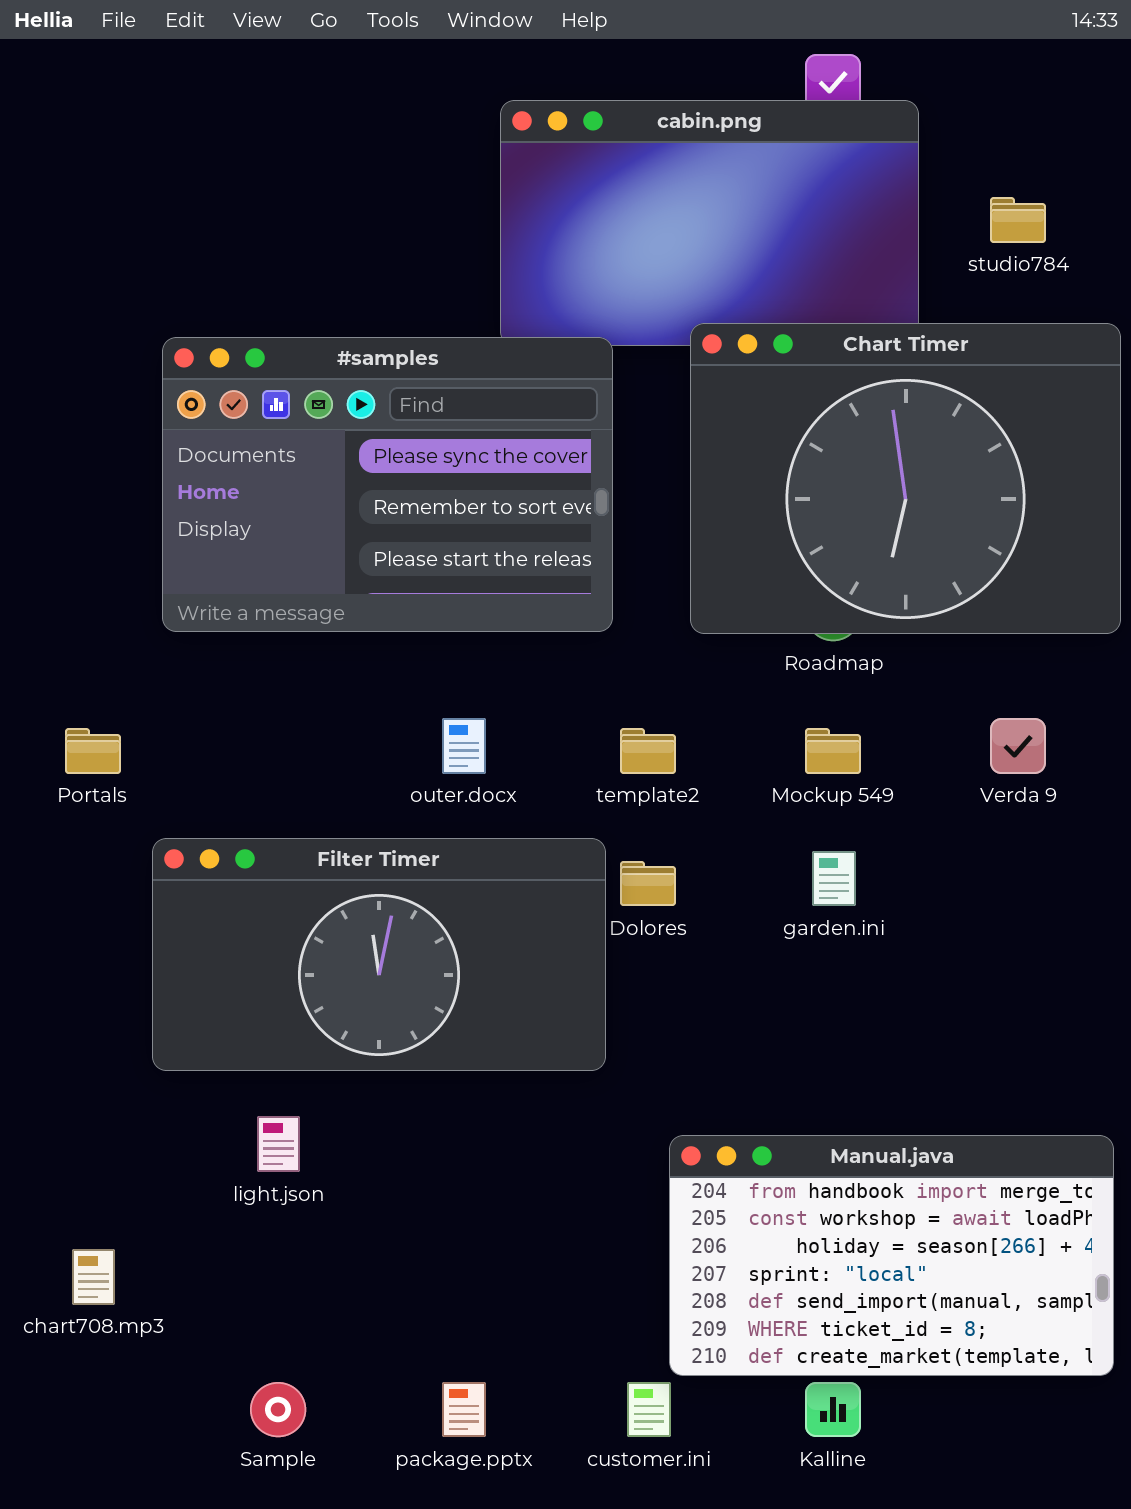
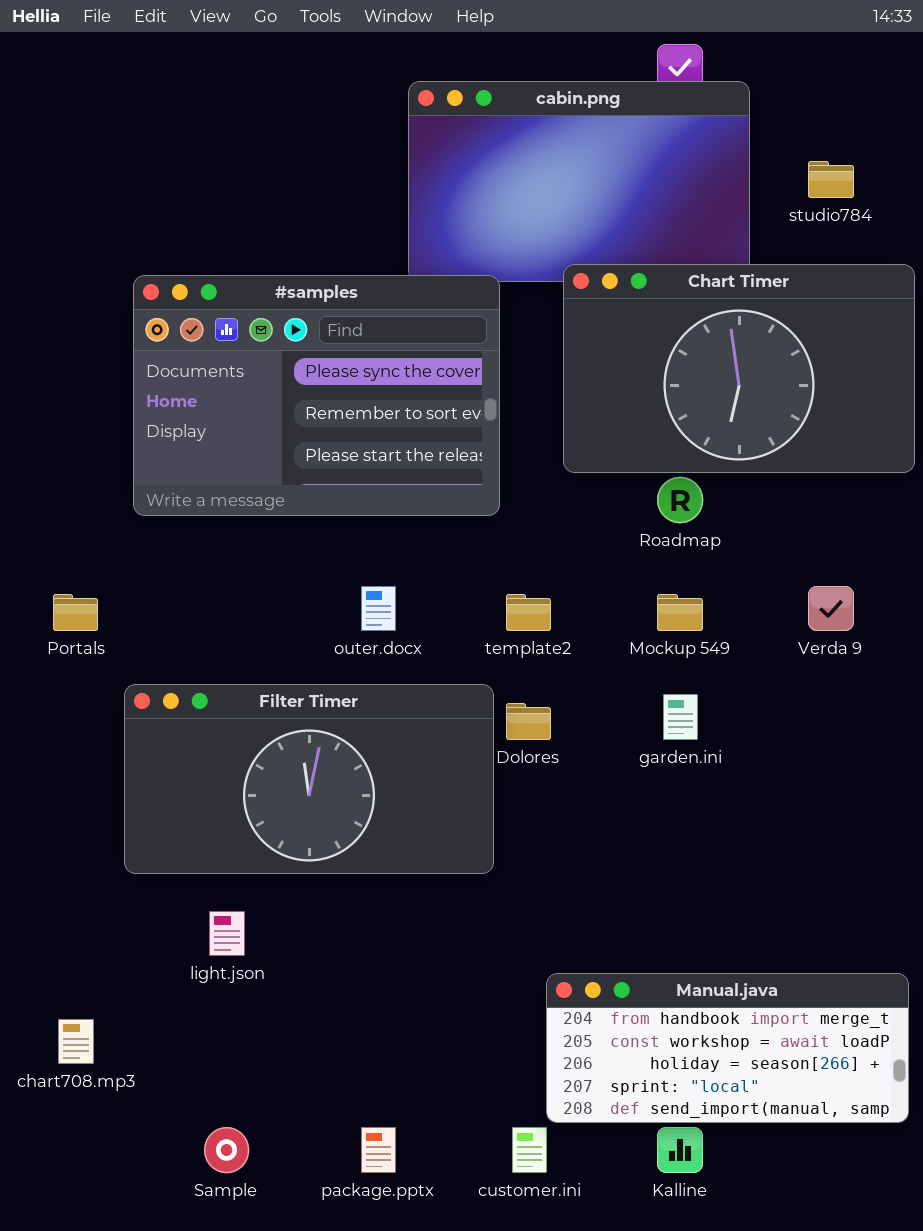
Chart Timer: [690,323,1121,634] -> [563,264,915,473], resized
Manual.java: [669,1135,1114,1376] -> [546,973,909,1123], resized

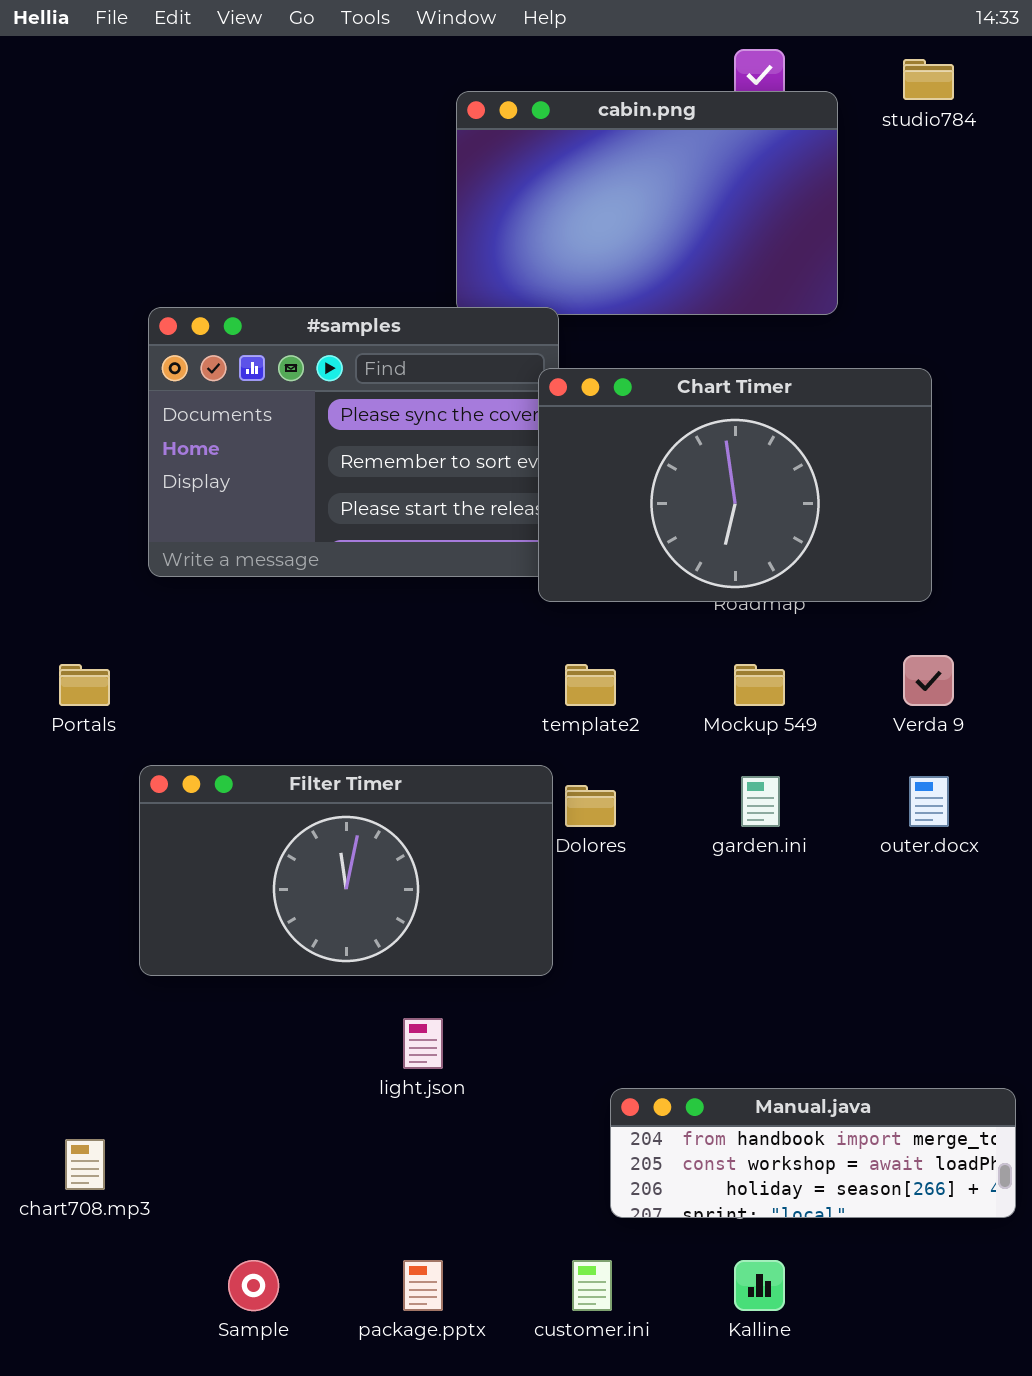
studio784: [808,161,854,198] -> [903,59,954,100], moved
Chart Timer: [563,264,915,473] -> [538,368,932,602], moved
outer.docx: [361,586,396,631] -> [909,776,949,827], moved
light.json: [209,911,245,956] -> [403,1018,443,1069], moved
Manual.java: [546,973,909,1123] -> [610,1088,1016,1218], resized

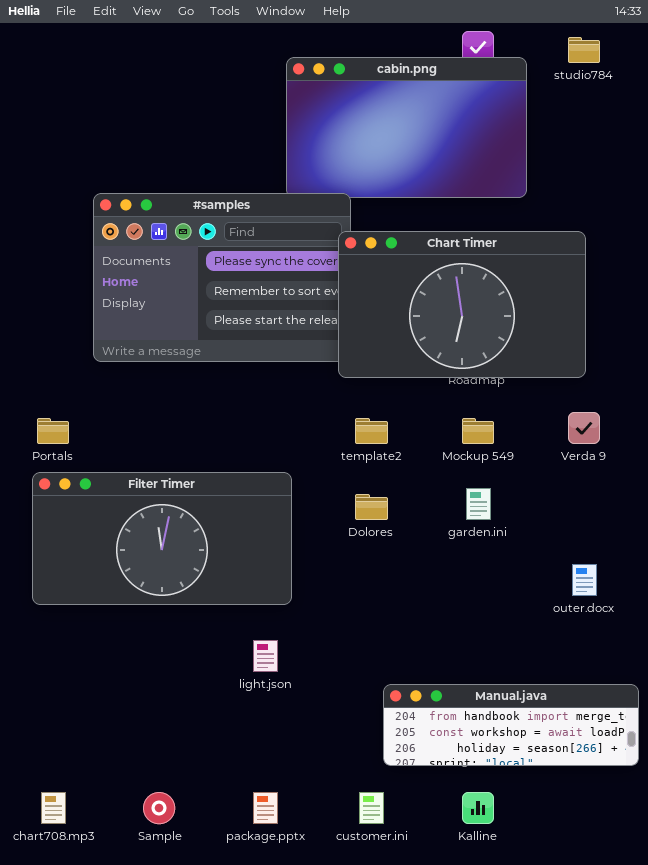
Filter Timer: [139,765,553,976] -> [32,472,292,605], moved
outer.docx: [909,776,949,827] -> [572,564,597,596], moved
chart708.mp3: [65,1139,105,1190] -> [41,792,66,824], moved

